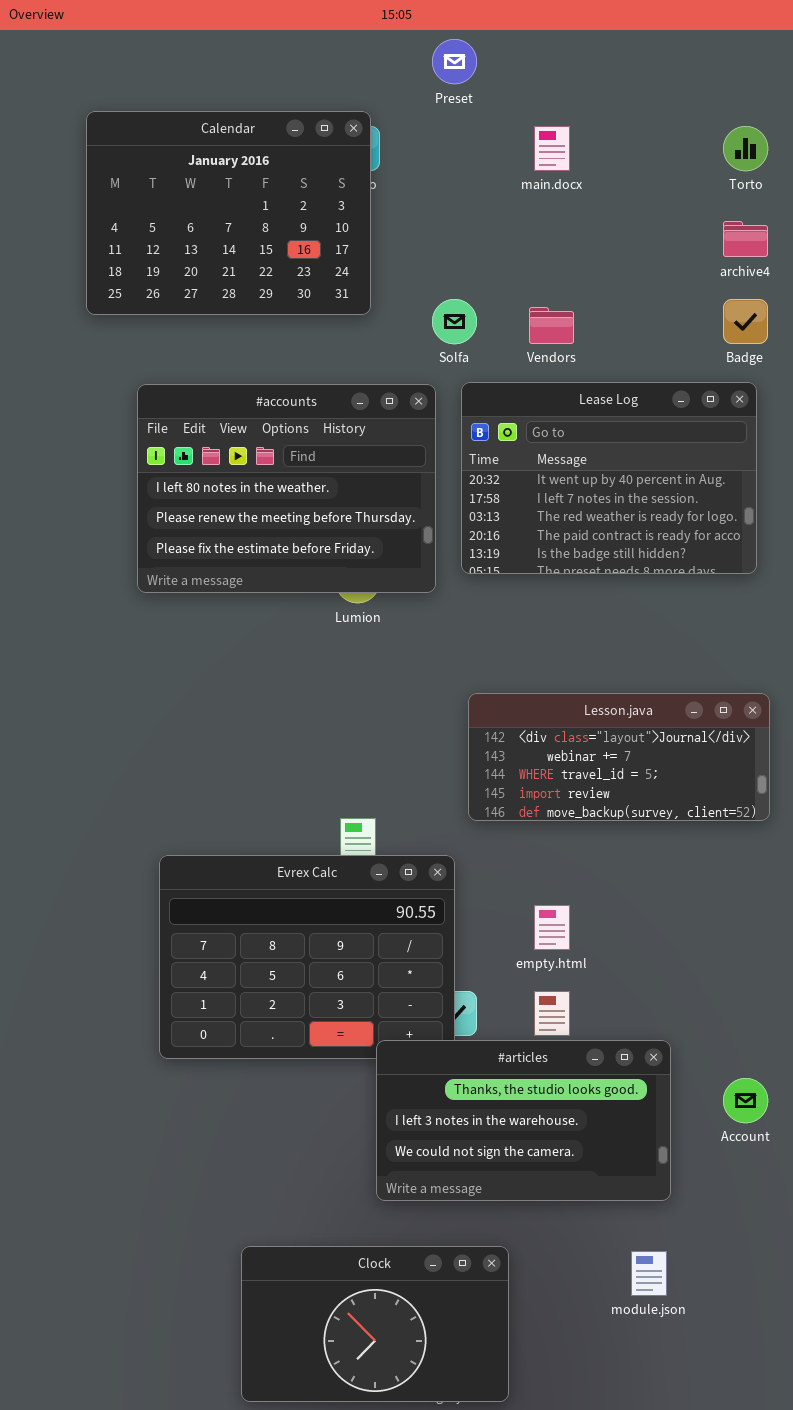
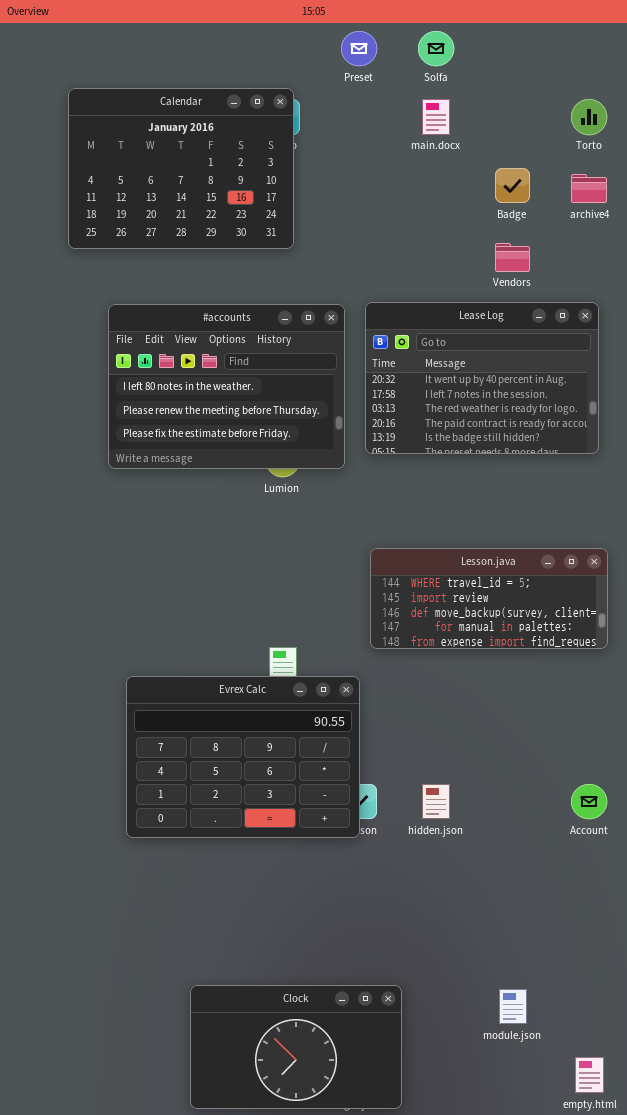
Solfa: [432,299,477,344] -> [418,31,454,66], moved
Badge: [723,299,768,344] -> [495,168,530,203], moved
Vendors: [529,307,574,344] -> [495,243,530,272], moved
Lesson.java: [468,693,770,821] -> [370,548,608,649], scrolled down 2 rows
empty.html: [534,905,570,950] -> [575,1057,604,1093], moved
#articles: [376,1040,671,1201] -> none, closed
Account: [723,1078,768,1123] -> [571,784,607,819], moved

